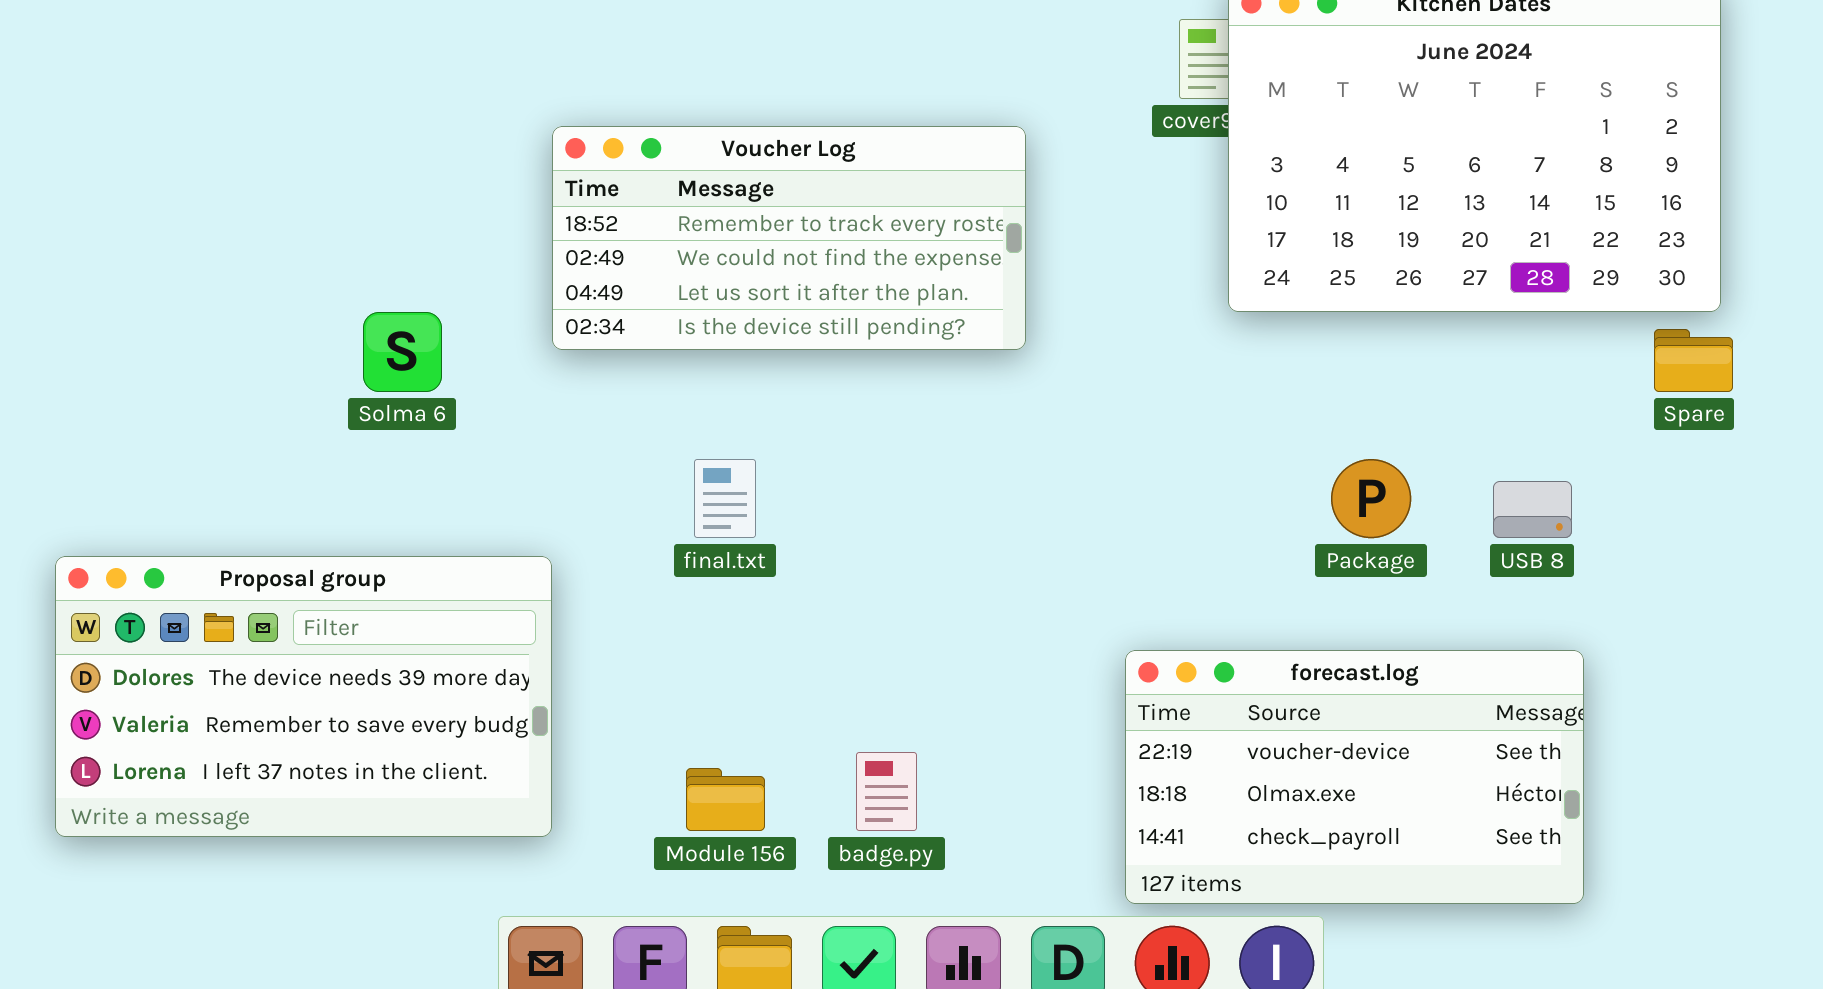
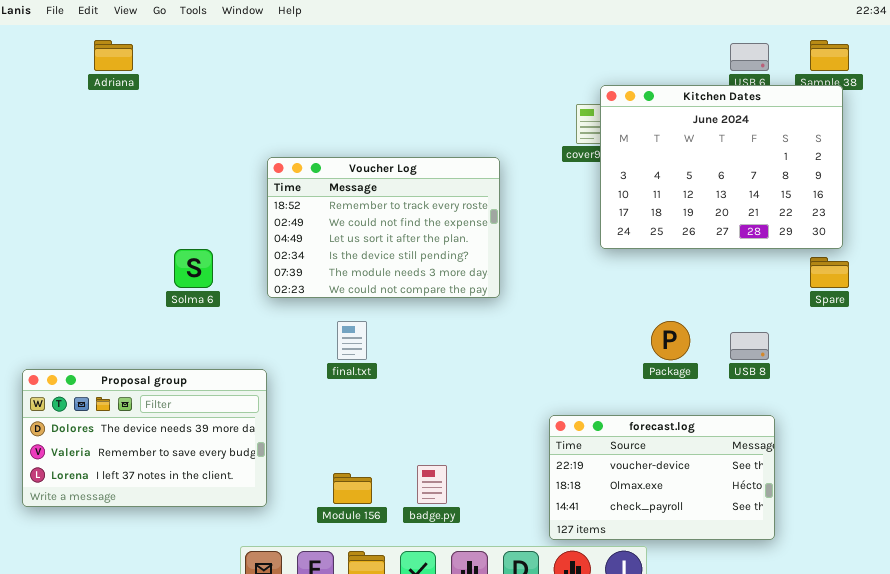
Voucher Log: [552,126,1026,350] -> [267,157,500,298], resized

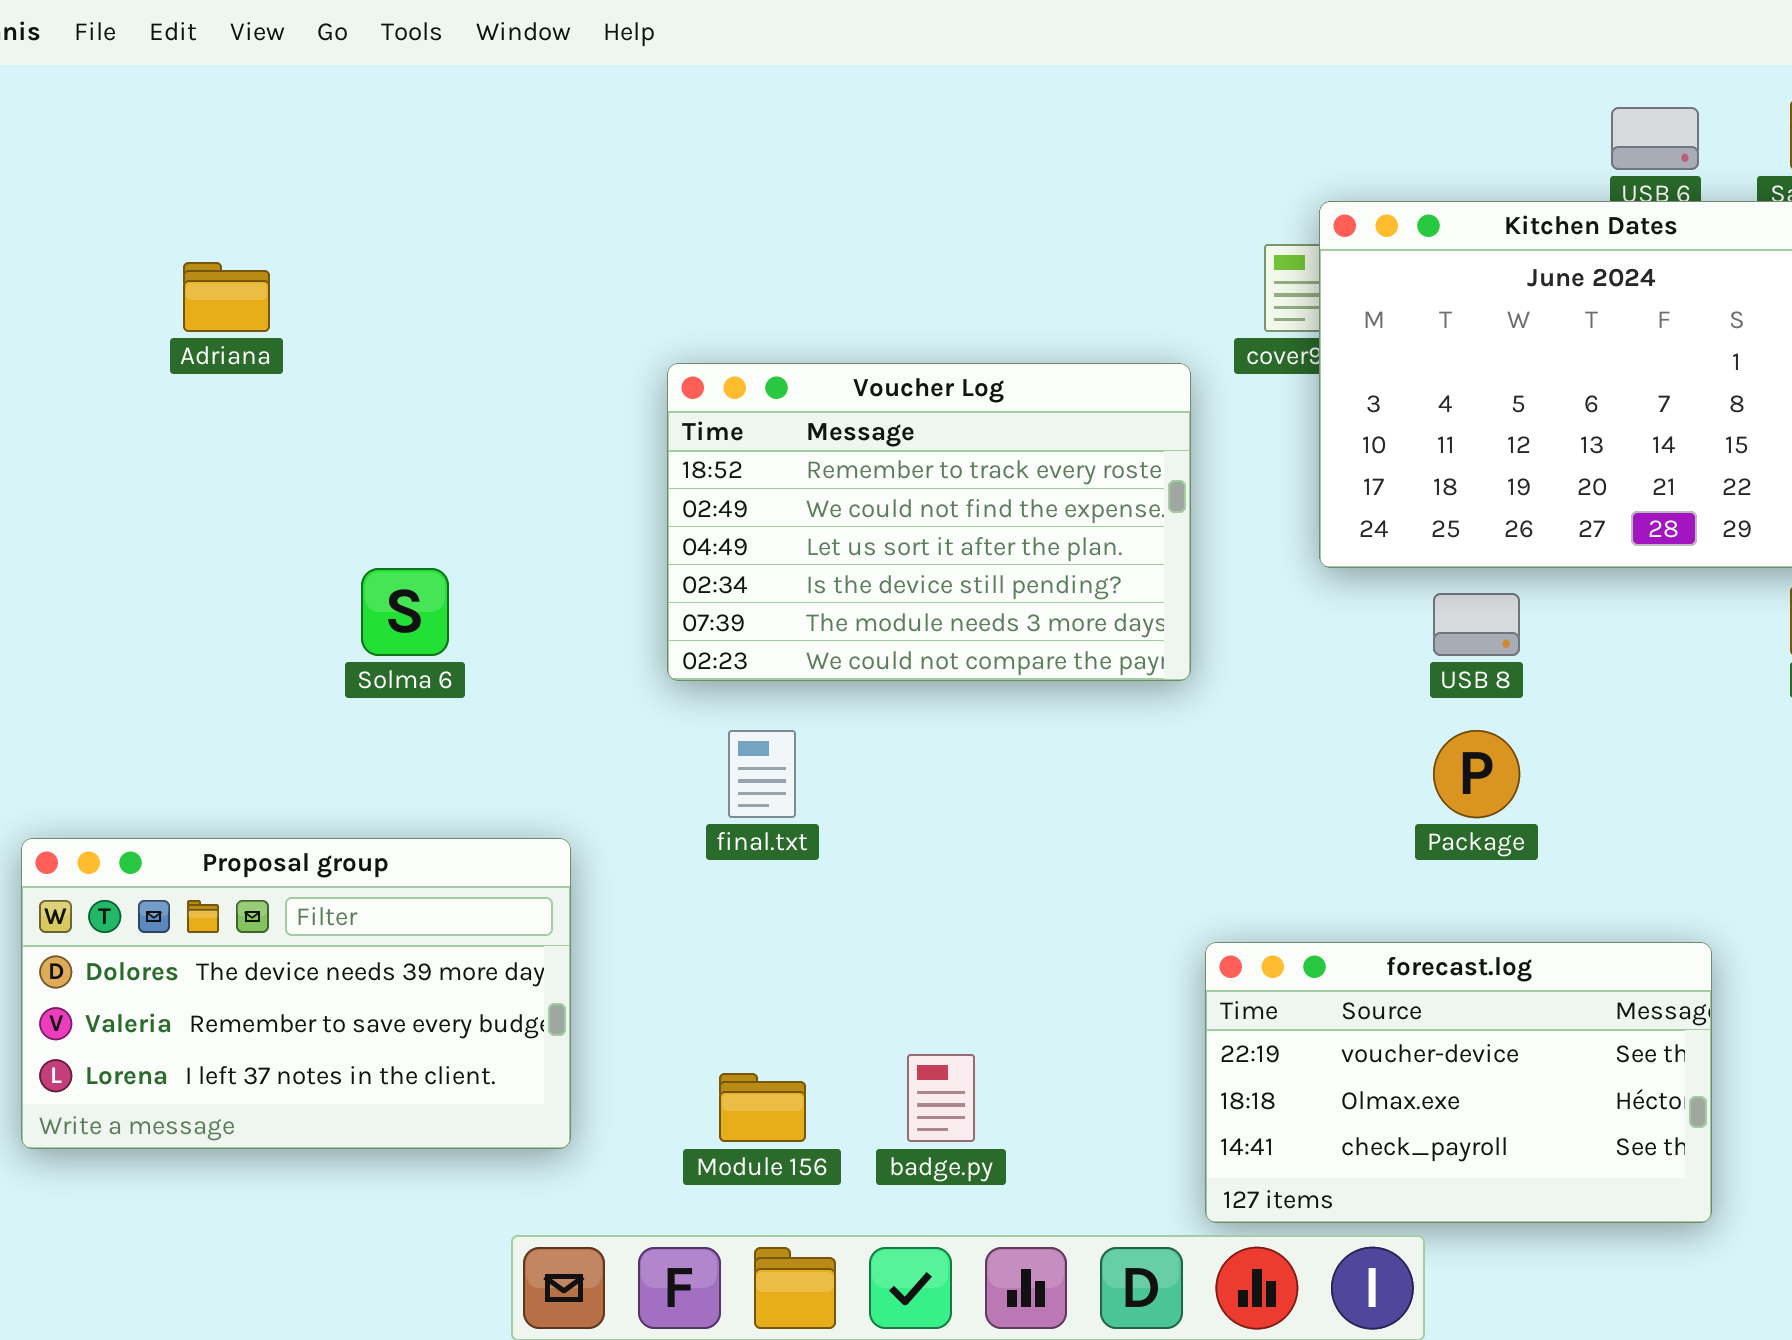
Adriana: [94,40,133,71] -> [183,262,270,332], moved
Voucher Log: [267,157,500,298] -> [667,363,1191,681], moved
USB 8: [730,332,769,360] -> [1433,593,1520,656], moved

